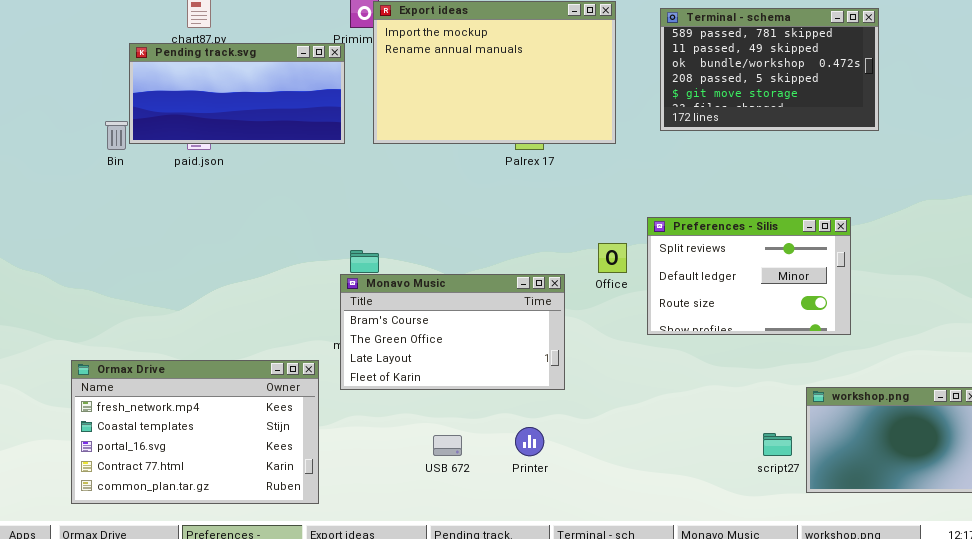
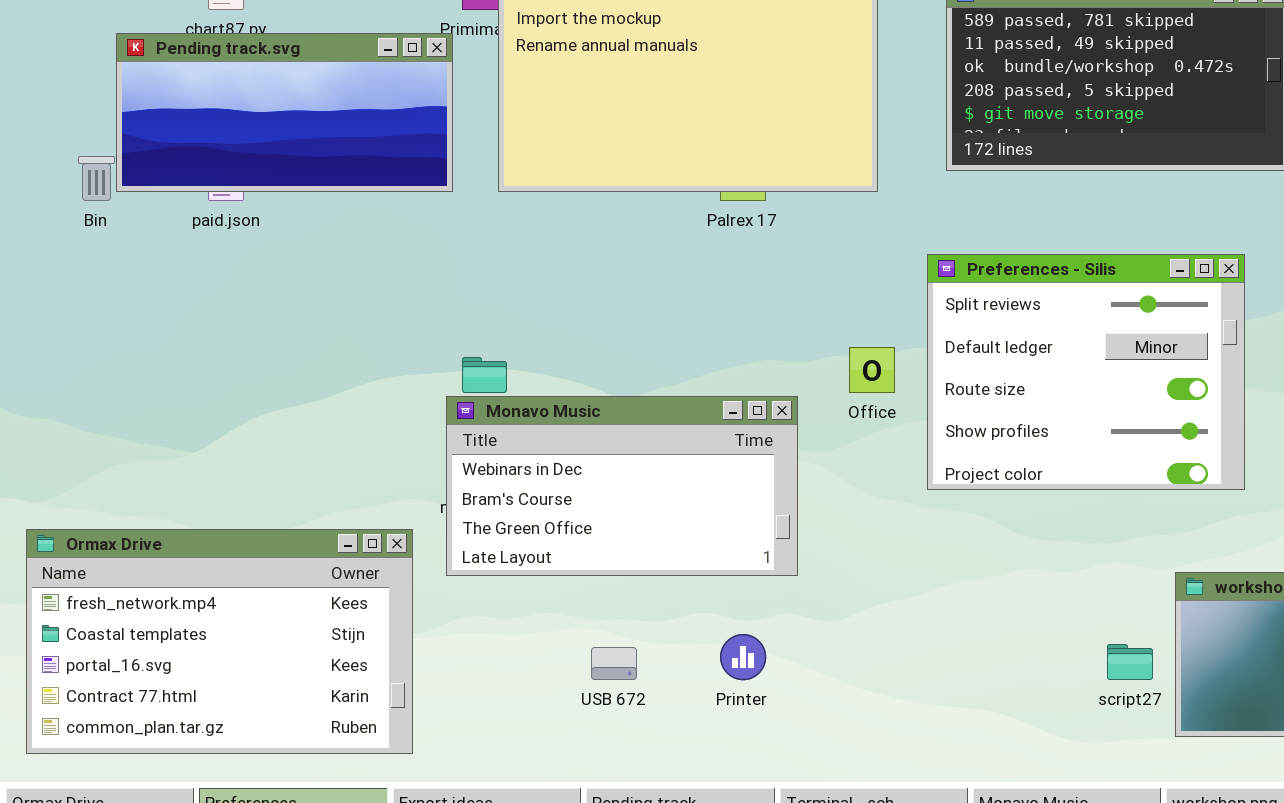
Preferences - Silis: [647,217,851,335] -> [927,254,1245,490], resized
Monavo Music: [340,274,565,390] -> [446,396,798,576], scrolled up 1 row

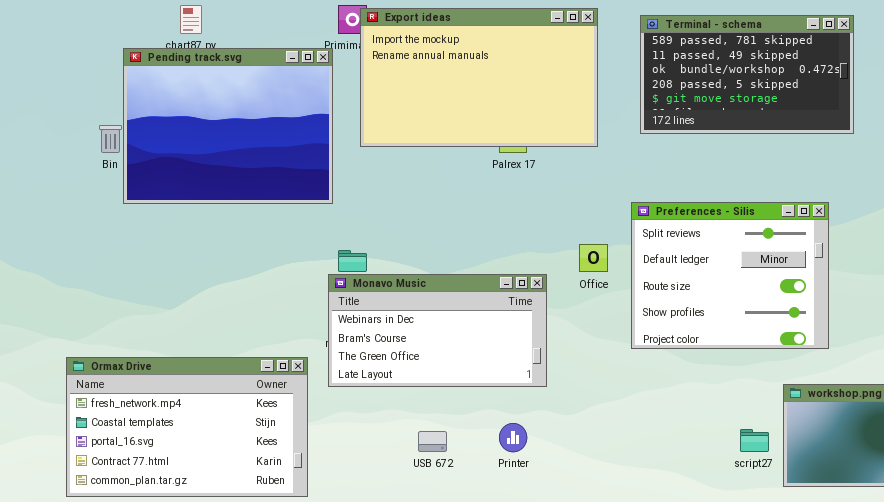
Pending track.svg: [116,33,453,192] -> [123,48,333,204], resized
Preferences - Silis: [927,254,1245,490] -> [631,202,829,349], moved

